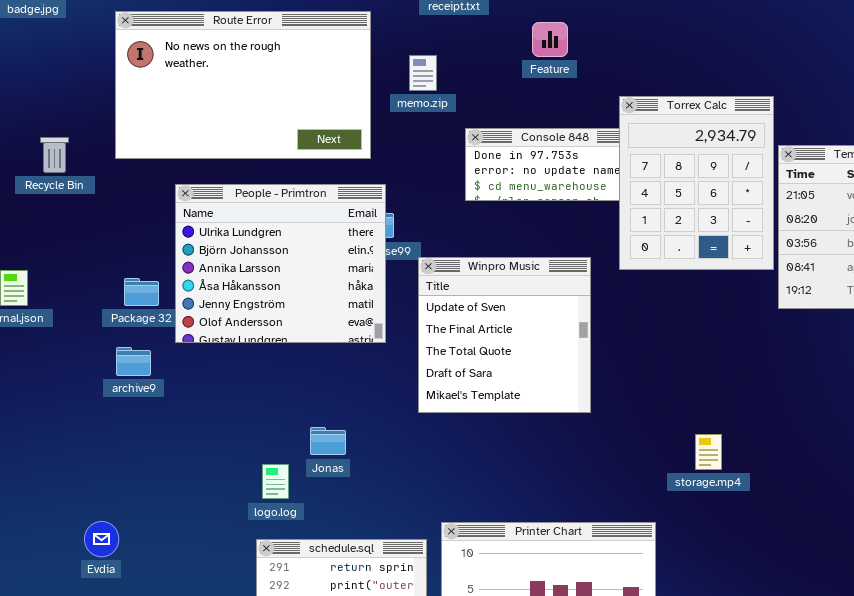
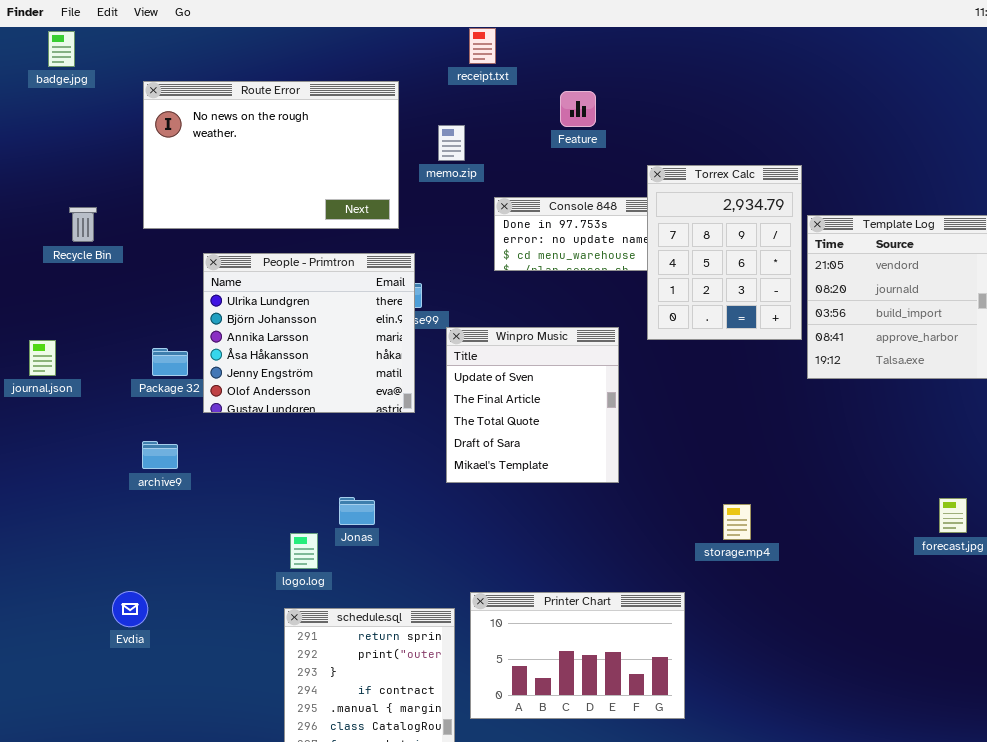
archive9: [116,347,151,376] -> [142,441,178,469], moved

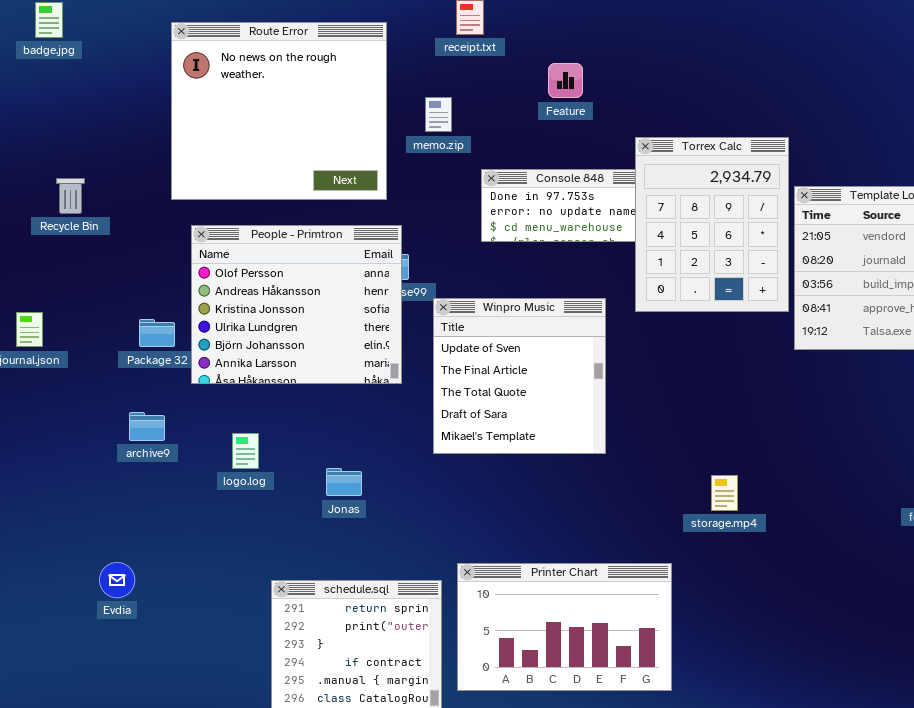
Route Error: [143,81,399,229] -> [171,22,387,200], resized
People - Primtron: [203,253,415,413] -> [191,225,402,384], scrolled up 3 rows
logo.log: [290,533,318,569] -> [232,433,259,469], moved

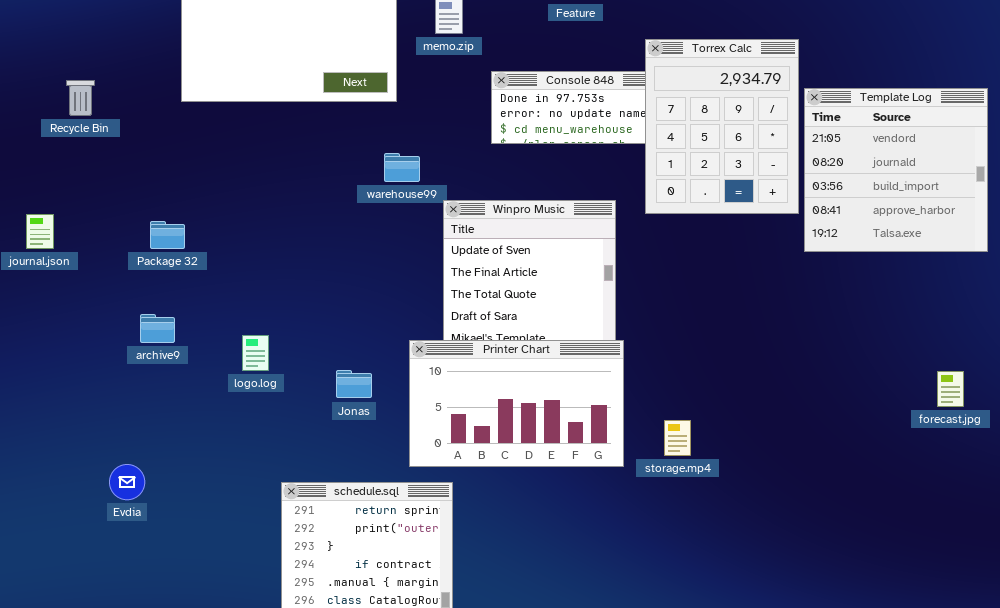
People - Primtron: [191,225,402,384] -> none, closed
storage.mp4: [711,475,738,511] -> [664,420,691,456], moved
Printer Chart: [457,563,672,691] -> [409,340,624,467], moved

